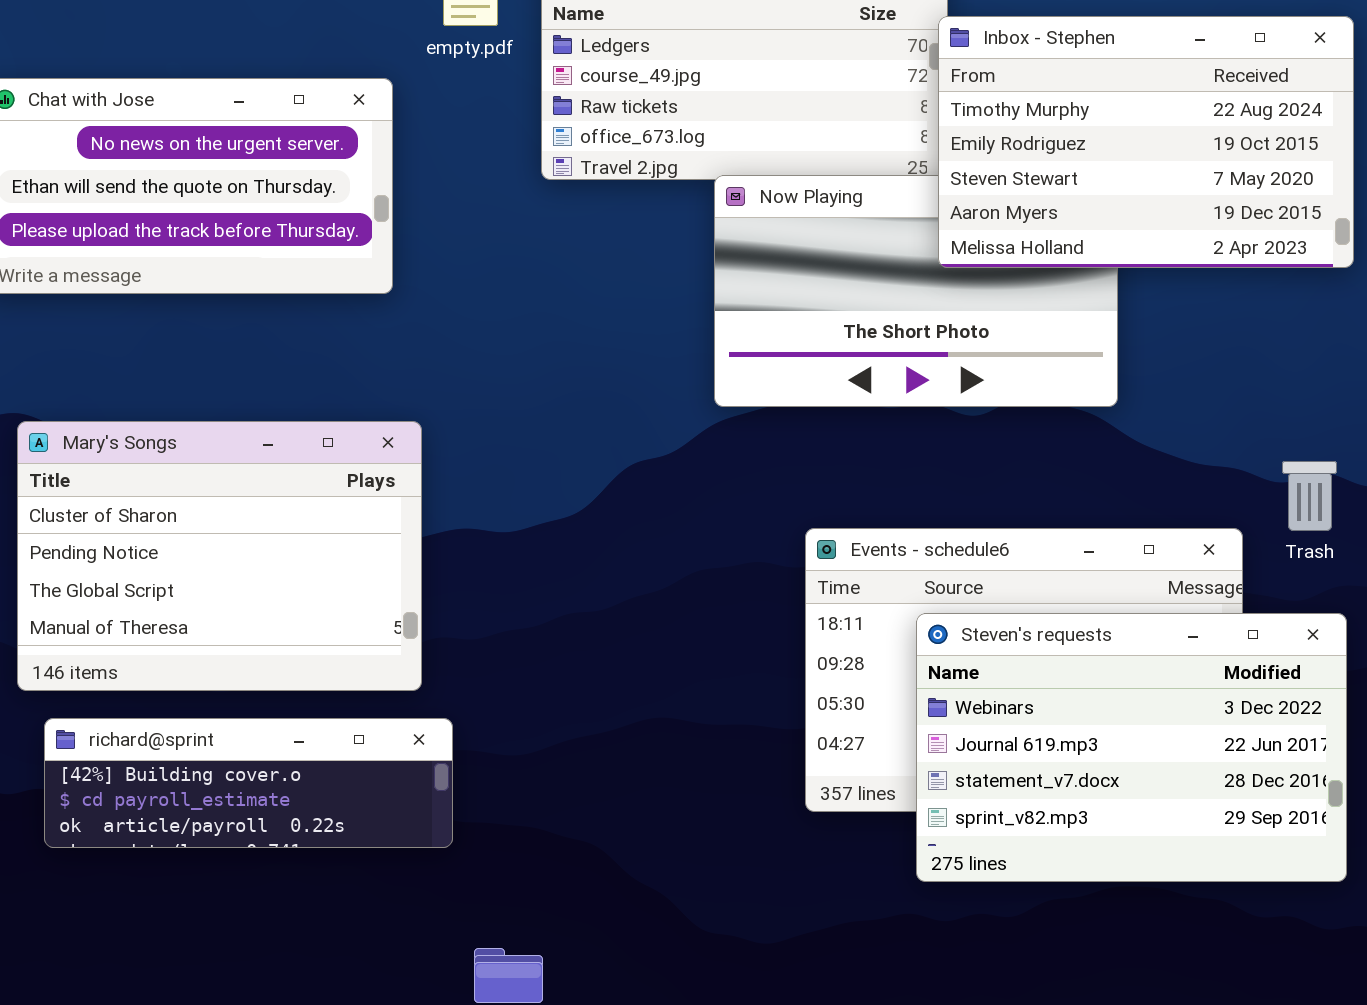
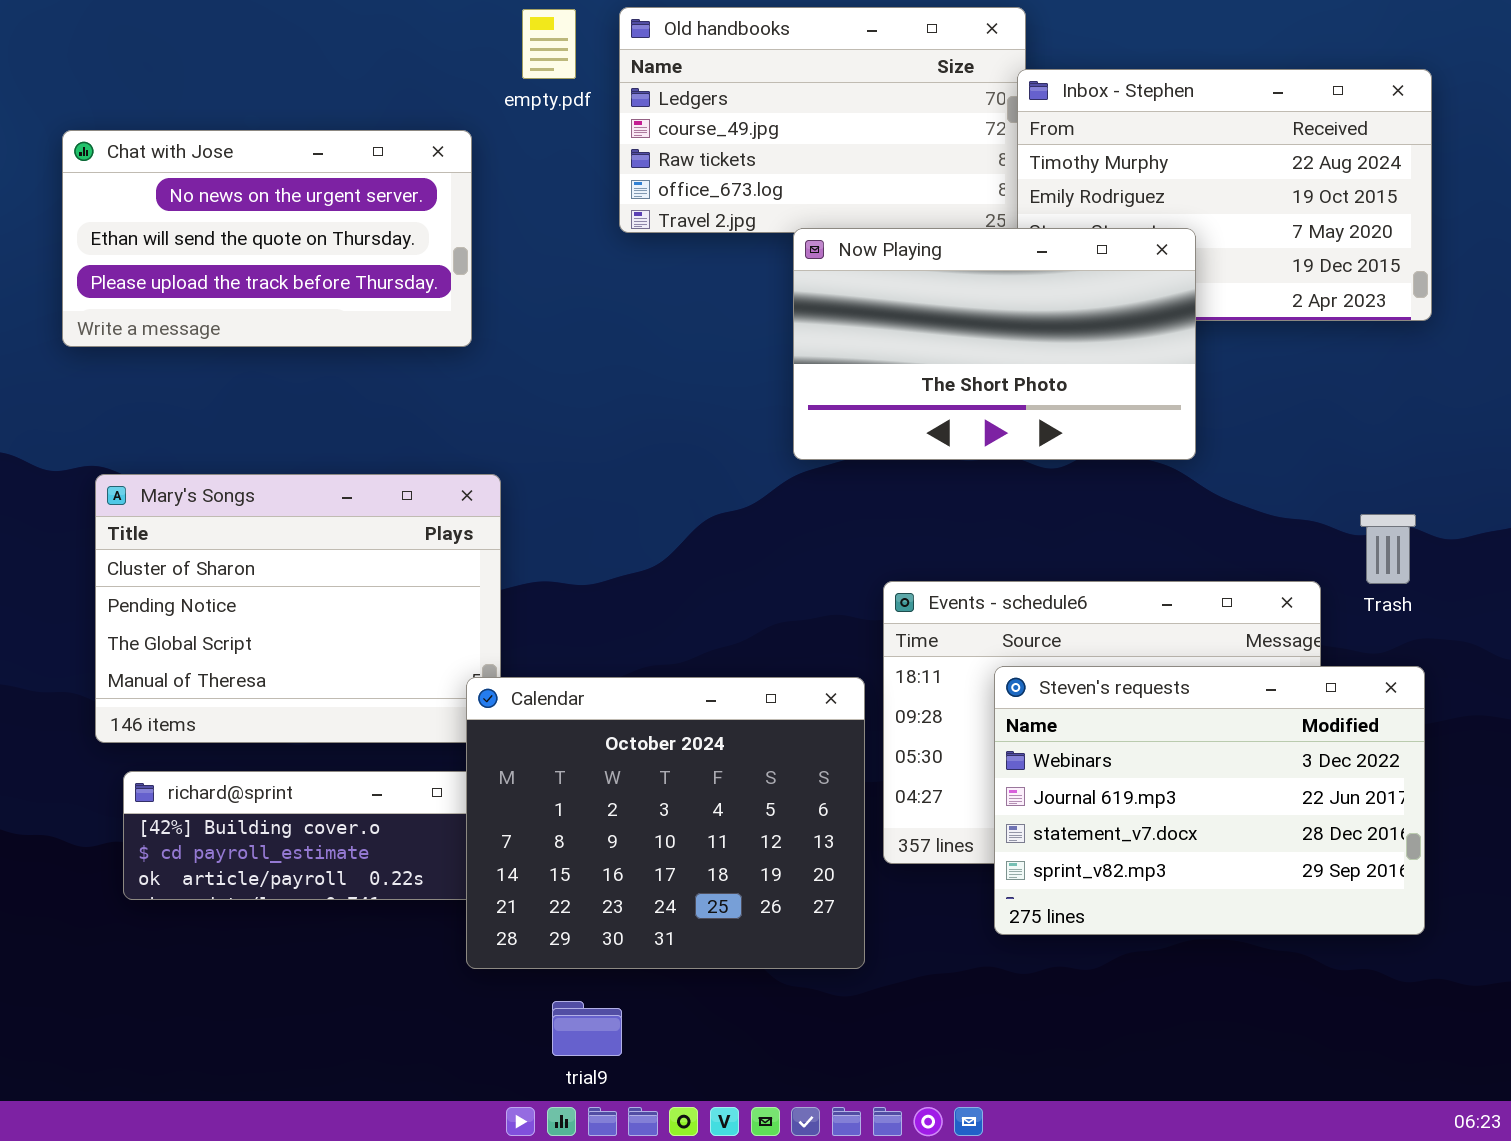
Now Playing: [714,175,1118,407] -> [793,228,1196,460], raised
Calendar: none -> [466,677,865,969], opened

